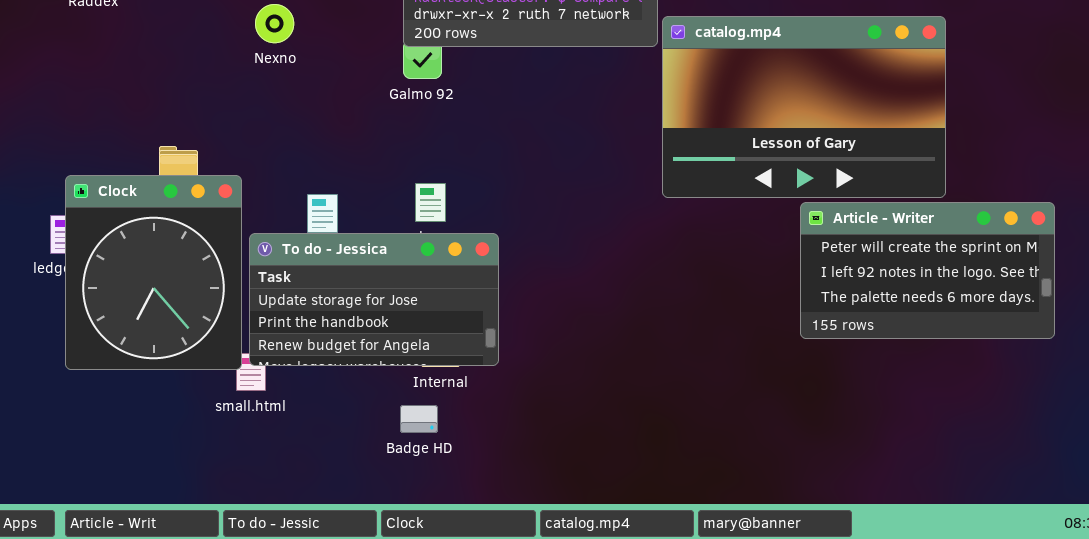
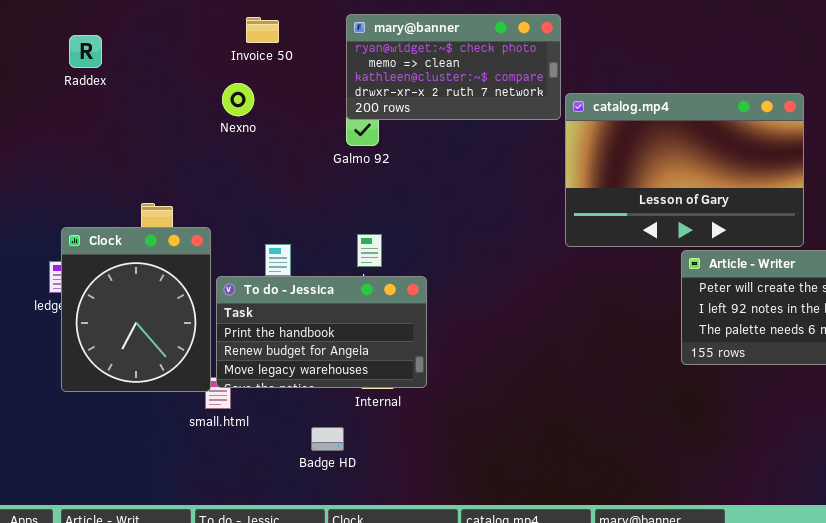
To do - Jessica: [249,233,499,366] -> [216,276,427,388], scrolled down 1 row
Badge HD: [400,405,438,433] -> [311,427,344,451], moved

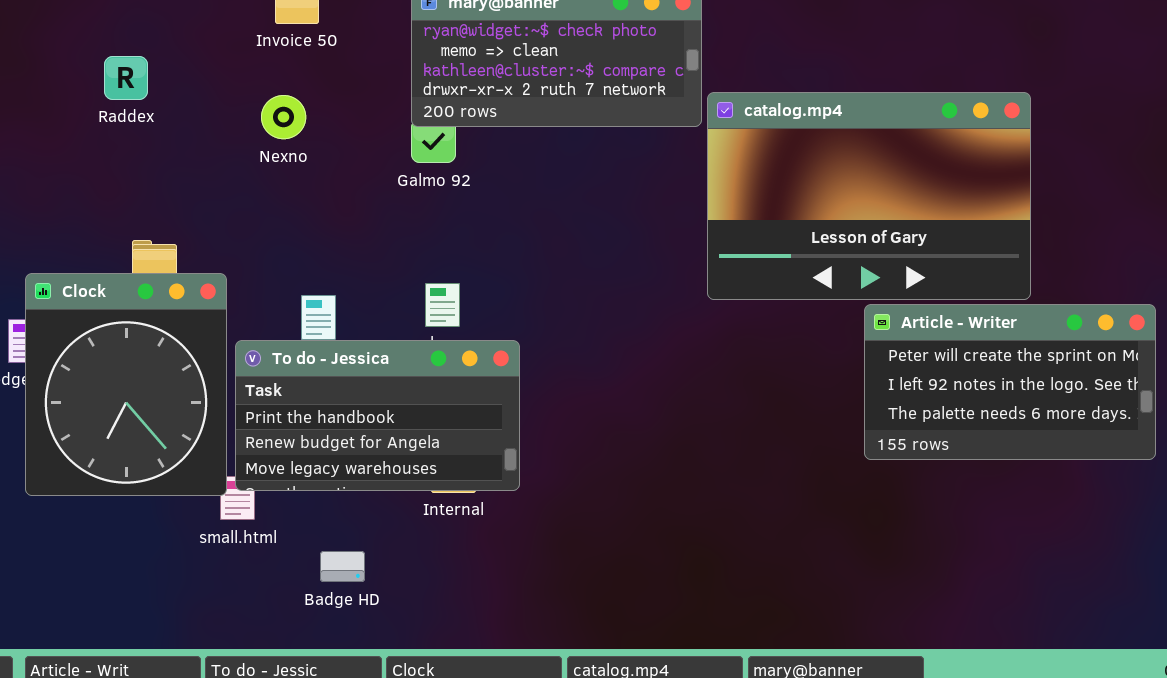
Raddex: [69,35,102,68] -> [104,56,148,100], moved
Nexno: [222,83,254,116] -> [261,95,306,139], moved
Badge HD: [311,427,344,451] -> [320,551,365,582], moved

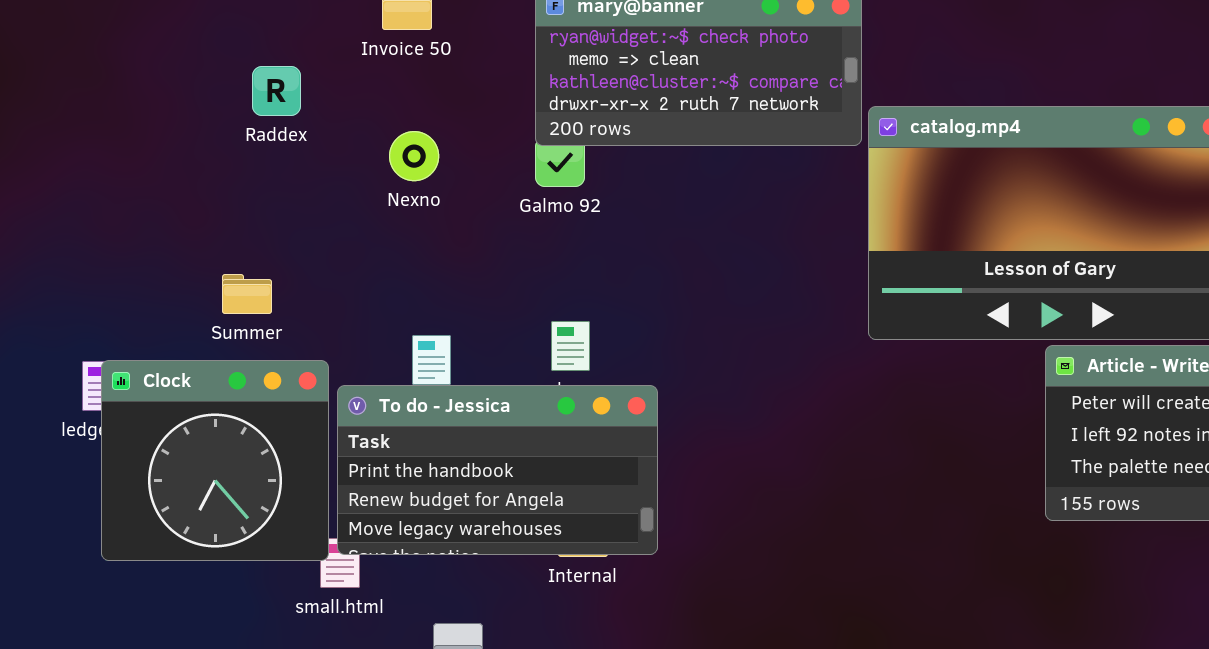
Raddex: [104,56,148,100] -> [252,66,301,116], moved
Nexno: [261,95,306,139] -> [389,131,439,181], moved
Clock: [25,273,227,496] -> [101,360,329,561], resized

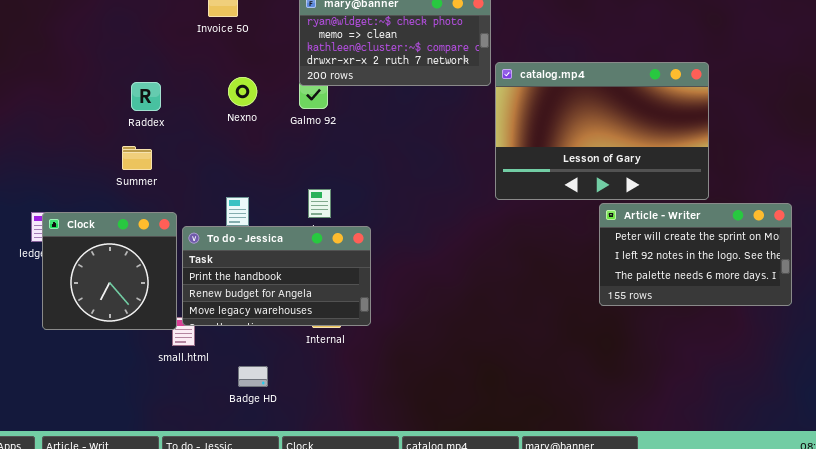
Raddex: [252,66,301,116] -> [131,82,161,111], moved
Nexno: [389,131,439,181] -> [228,77,257,106], moved
Summer: [222,274,272,314] -> [122,146,152,170], moved

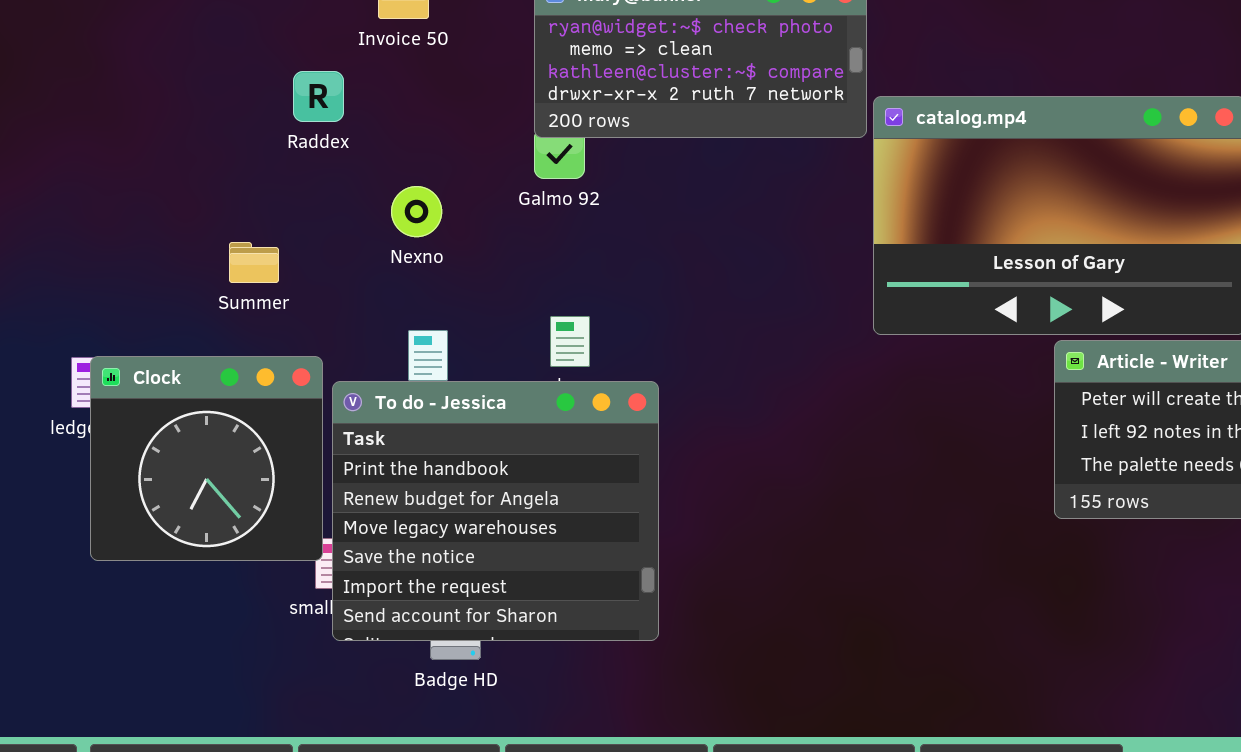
Nexno: [228,77,257,106] -> [391,186,442,237], moved
Raddex: [131,82,161,111] -> [293,71,344,122], moved
To do - Jessica: [182,226,371,326] -> [332,381,659,641], resized

